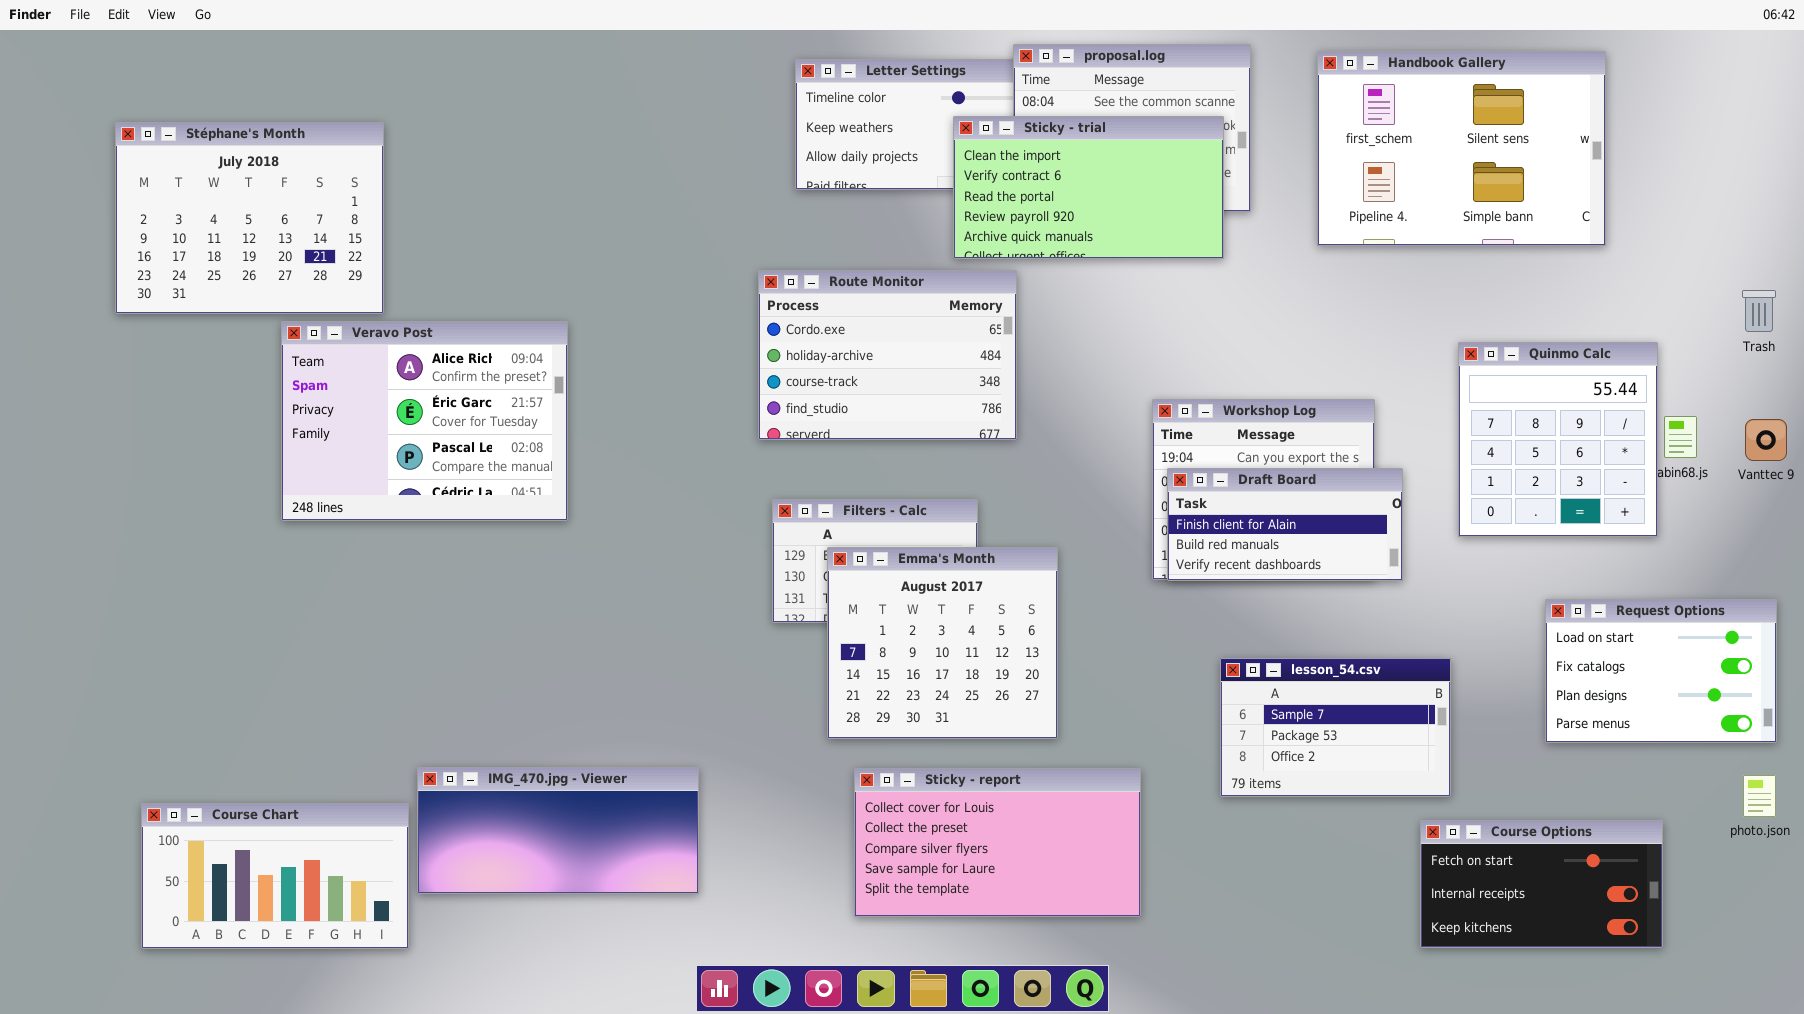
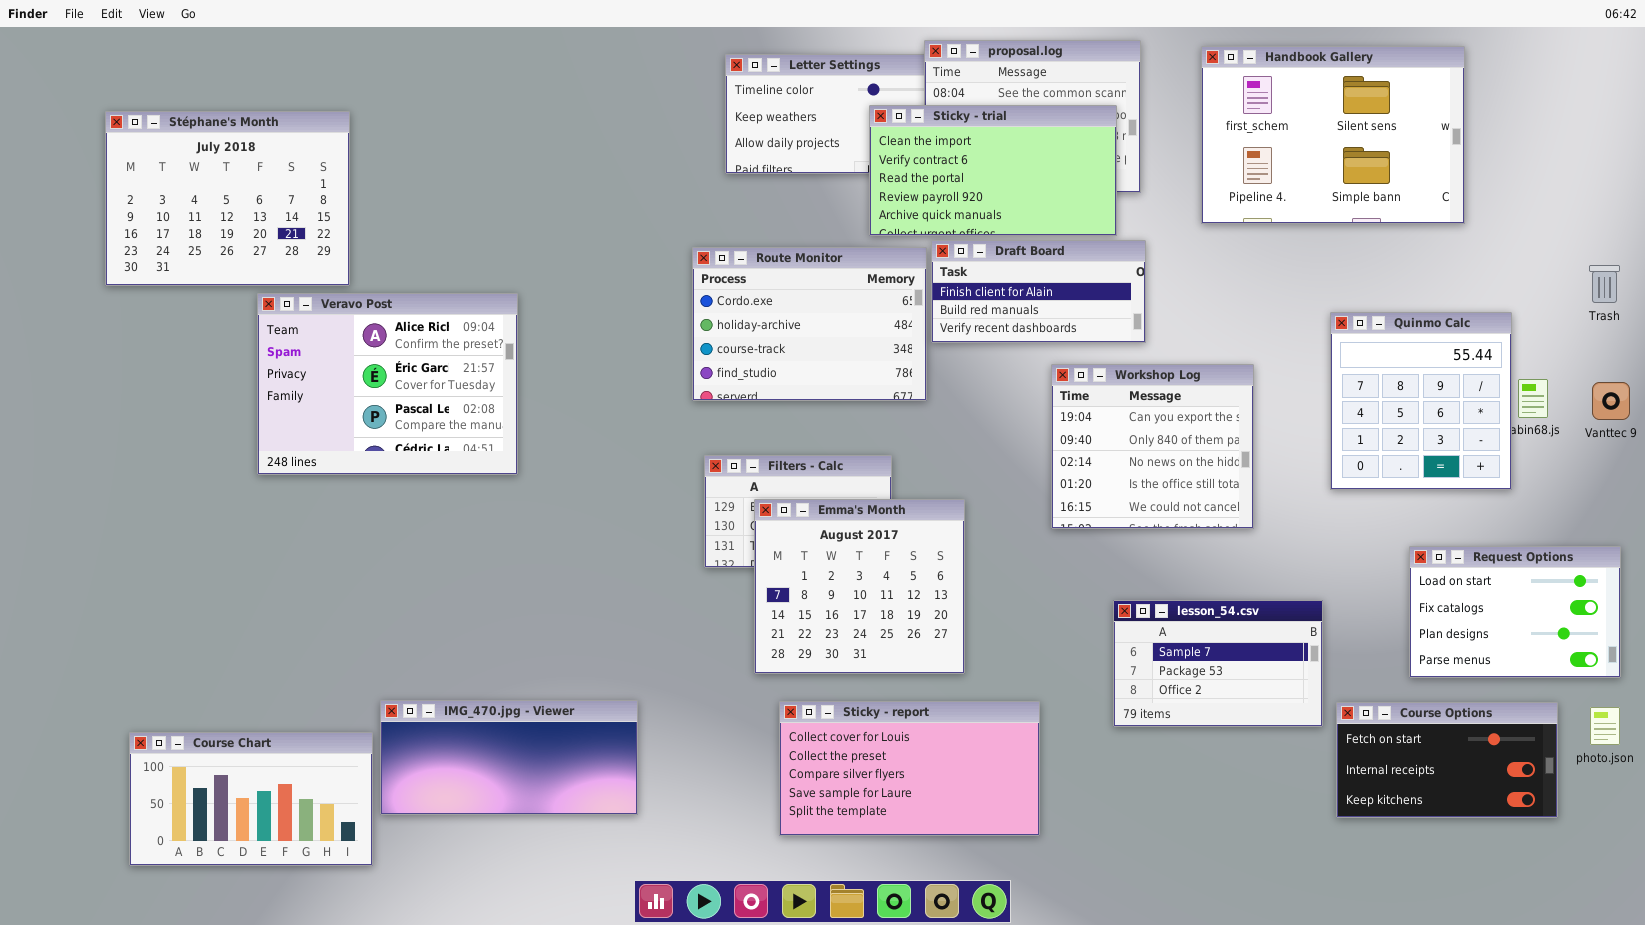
Draft Board: [1167,468,1403,581] -> [931,240,1146,343], moved
Course Options: [1420,820,1663,948] -> [1336,702,1558,818], moved

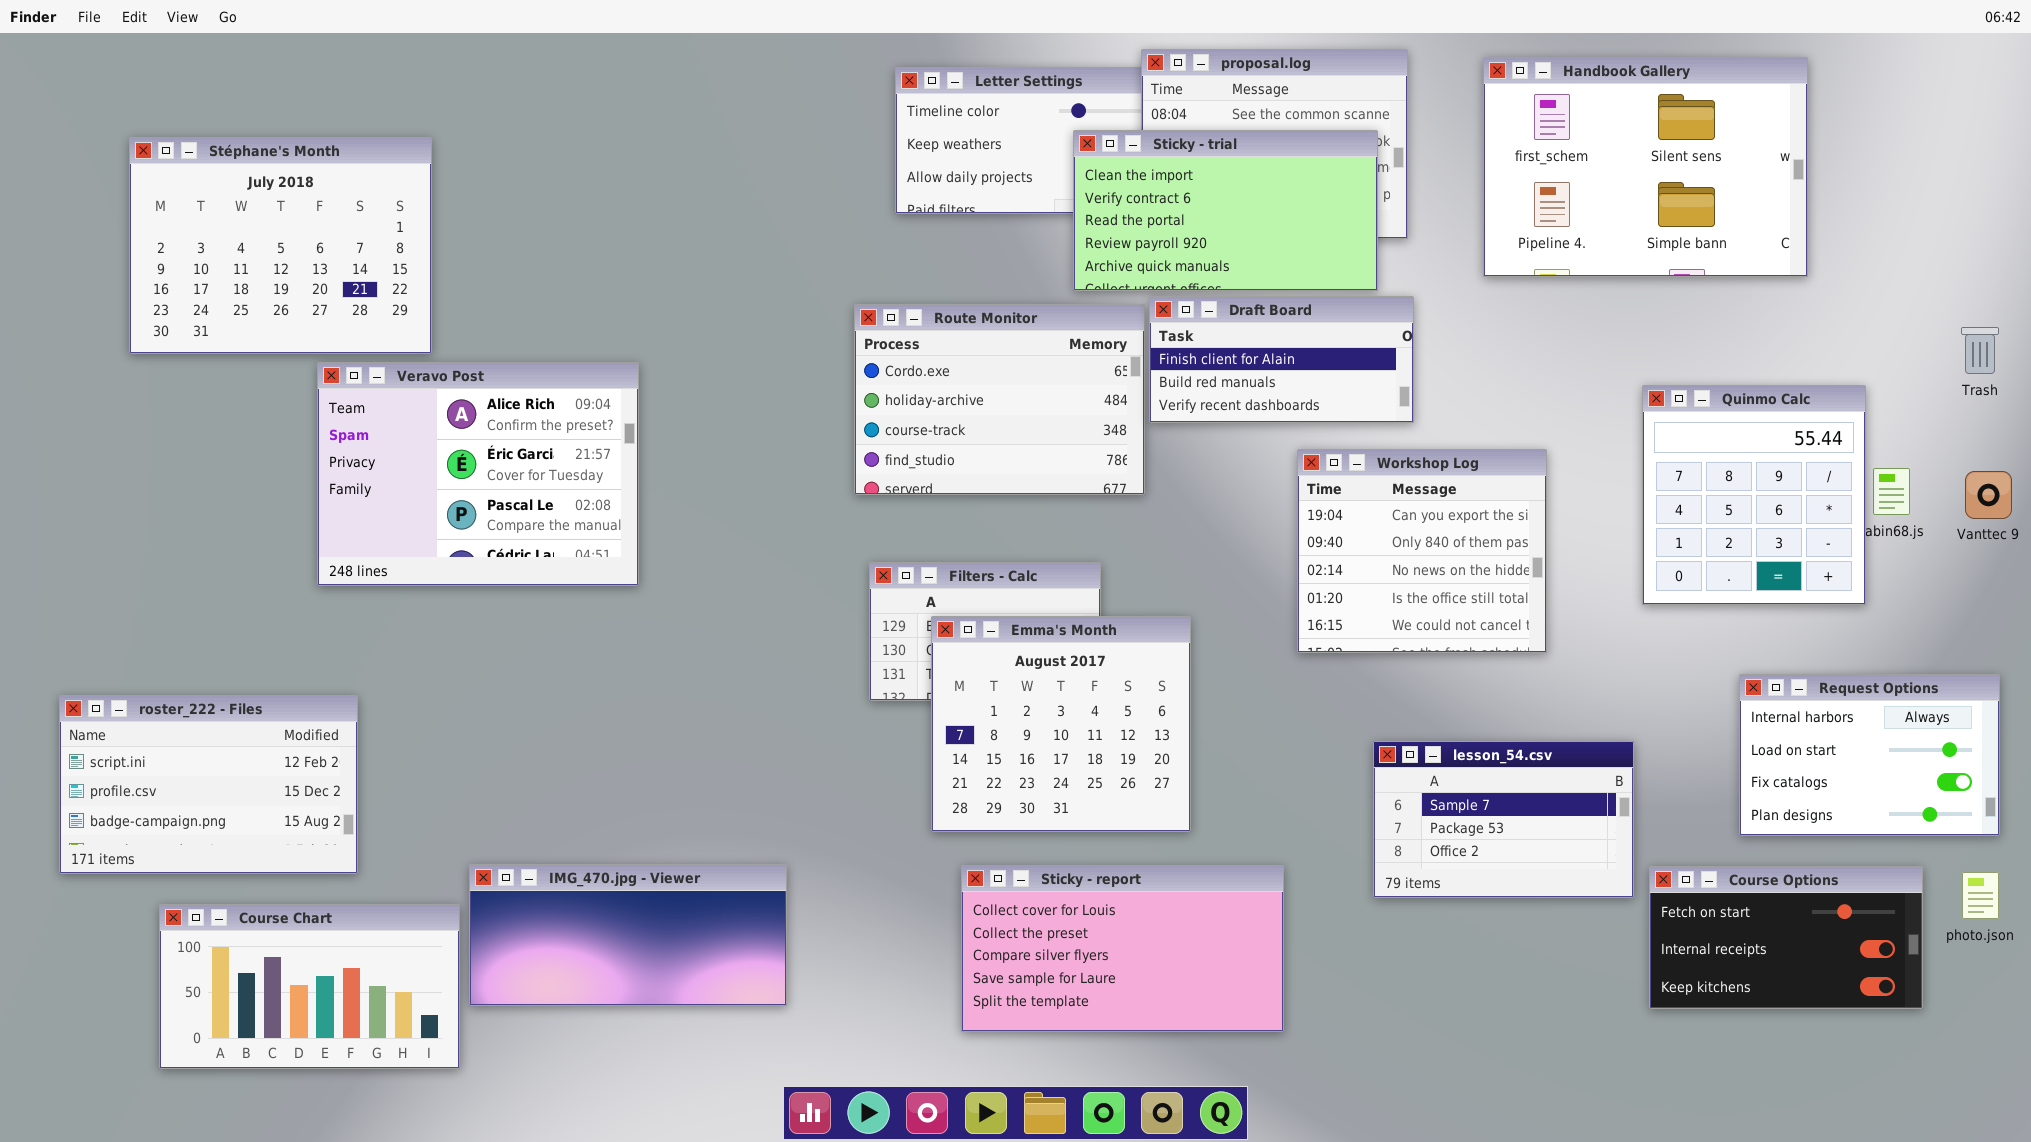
Request Options: [1409,546,1621,678] -> [1739,674,2000,836], scrolled up 1 row
roster_222 - Files: none -> [59,695,358,874], opened

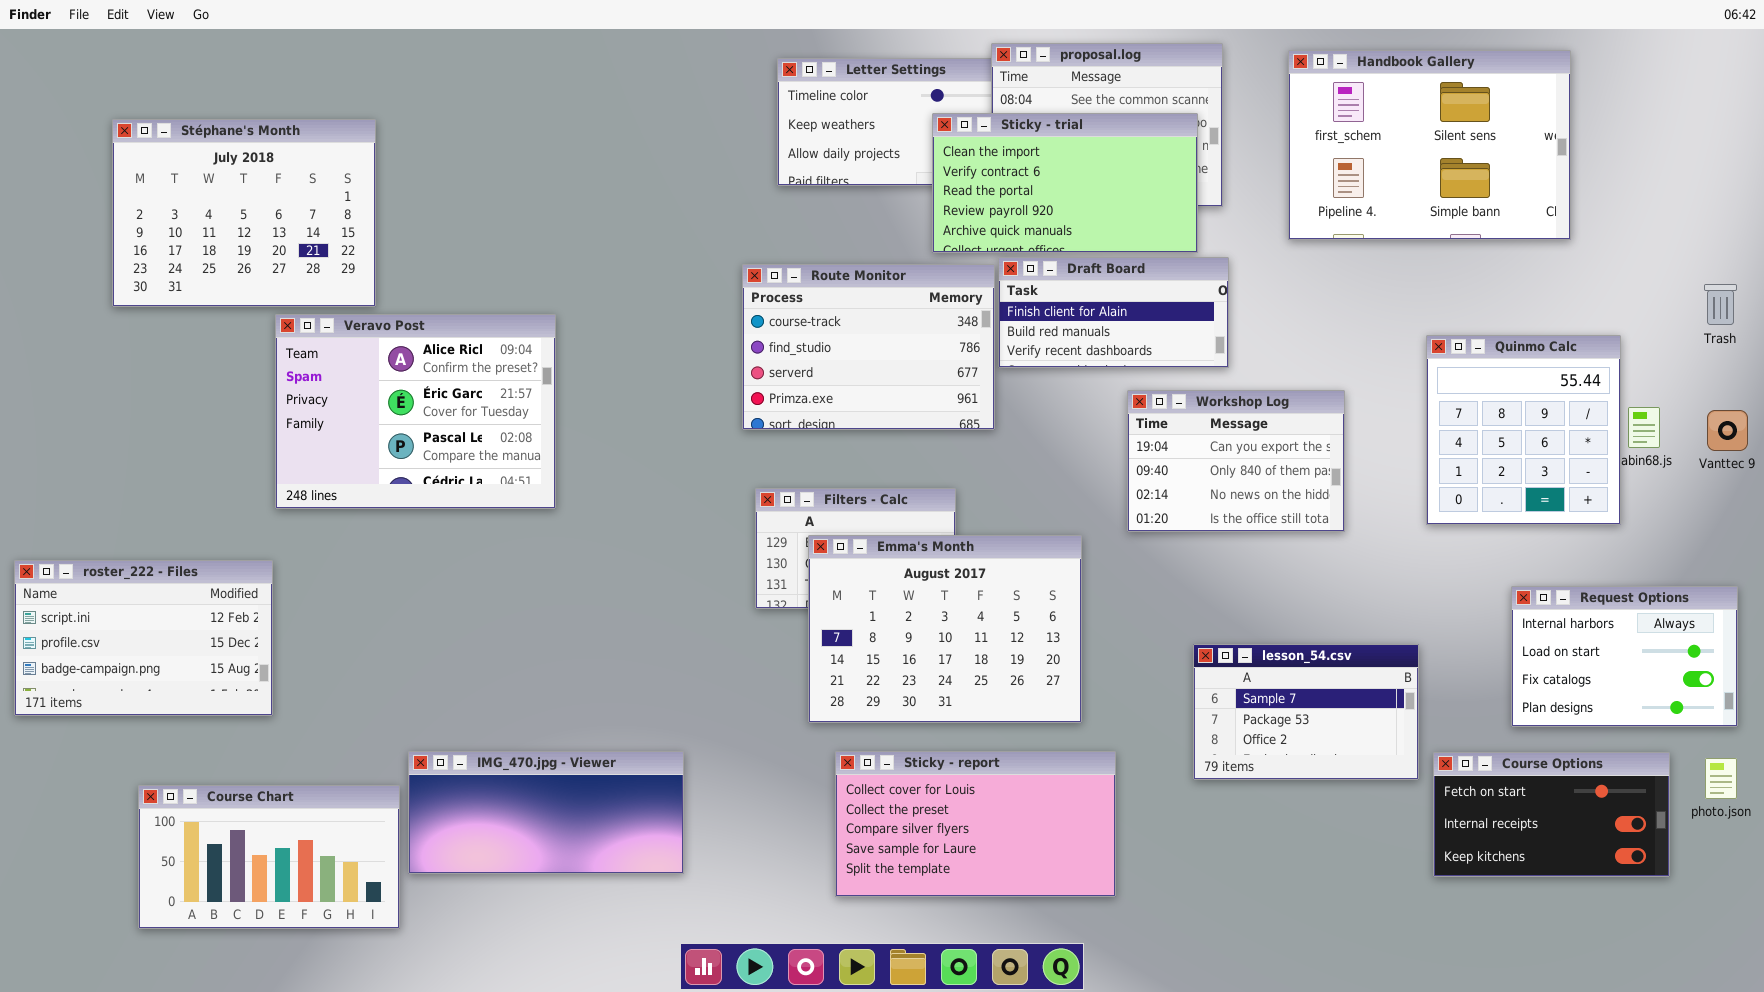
Route Monitor: [854,304,1145,495] -> [742,264,995,430], scrolled down 2 rows
Workshop Log: [1297,449,1547,653] -> [1127,390,1345,532], resized
Emma's Month: [931,616,1191,832] -> [808,535,1082,723], resized
roster_222 - Files: [59,695,358,874] -> [14,560,273,716], moved

